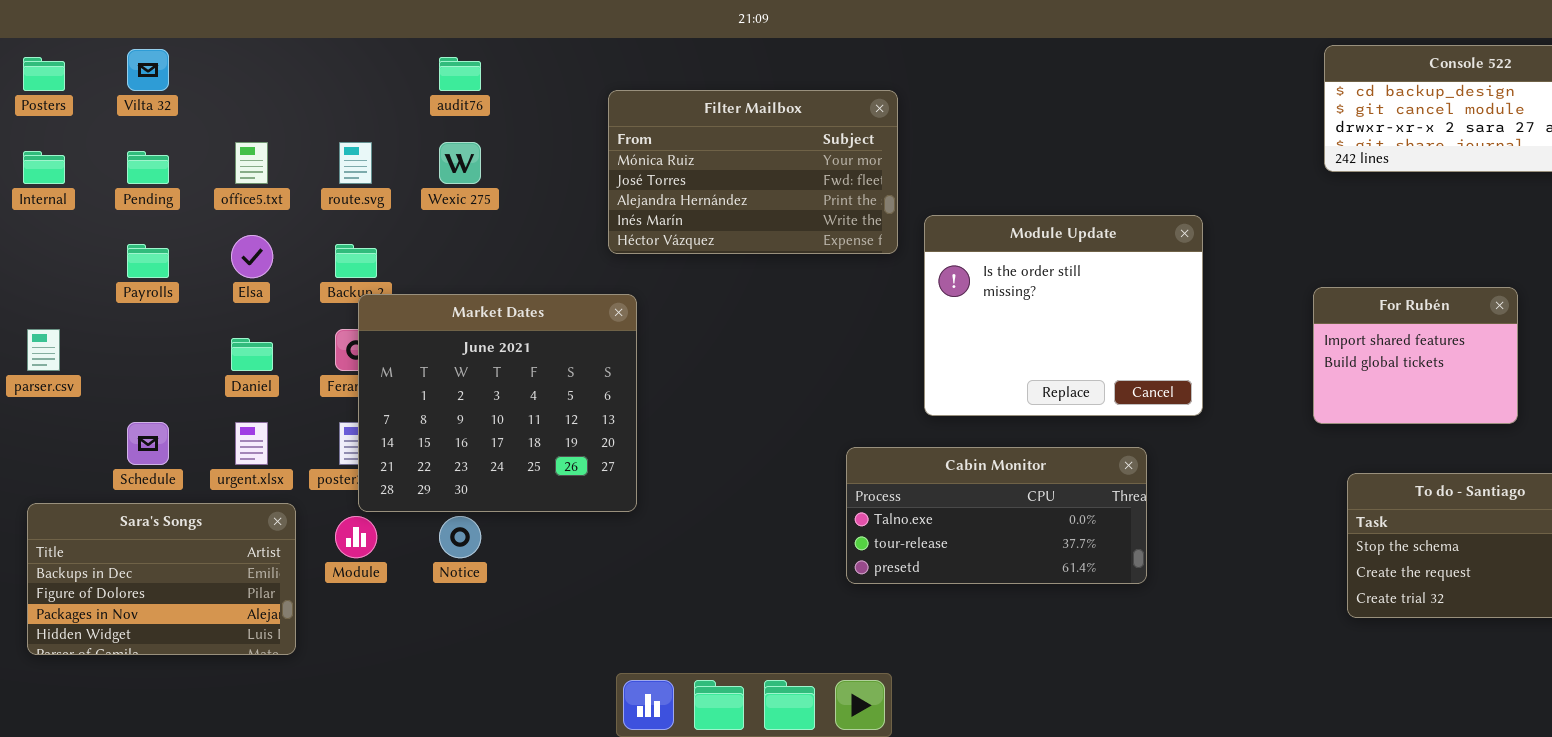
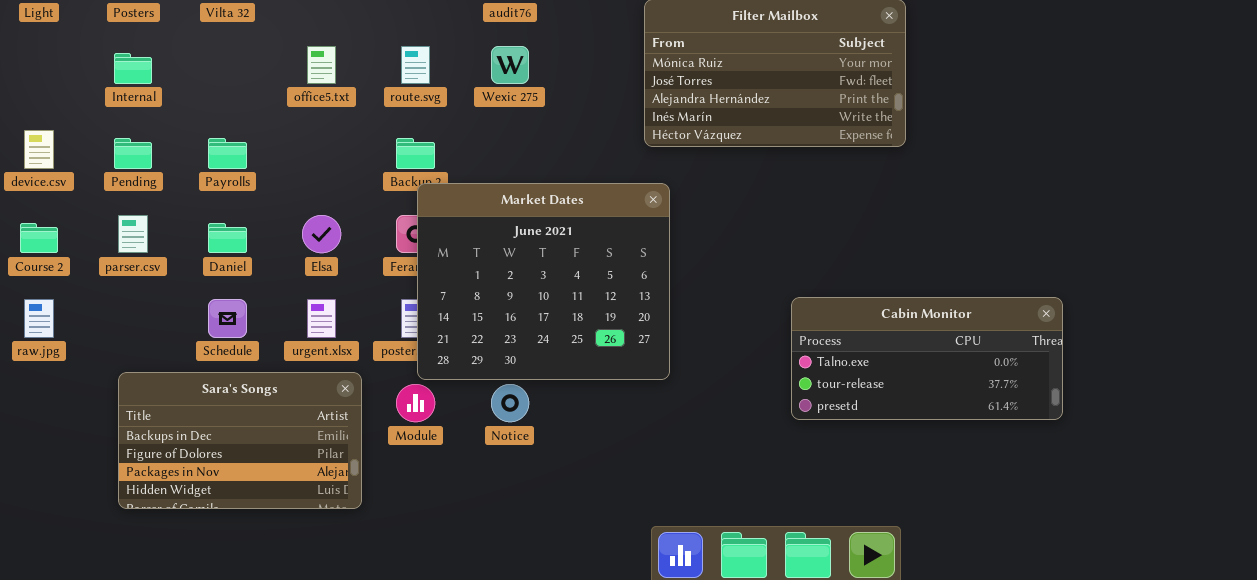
Pending: [127,151,169,184] -> [114,138,152,169], moved
Module Update: [924,215,1203,416] -> none, closed
Elsa: [231,235,273,278] -> [302,215,341,253], moved
Daniel: [231,338,273,371] -> [208,223,247,253], moved
Cabin Monitor: [846,447,1147,584] -> [791,297,1063,420], moved

